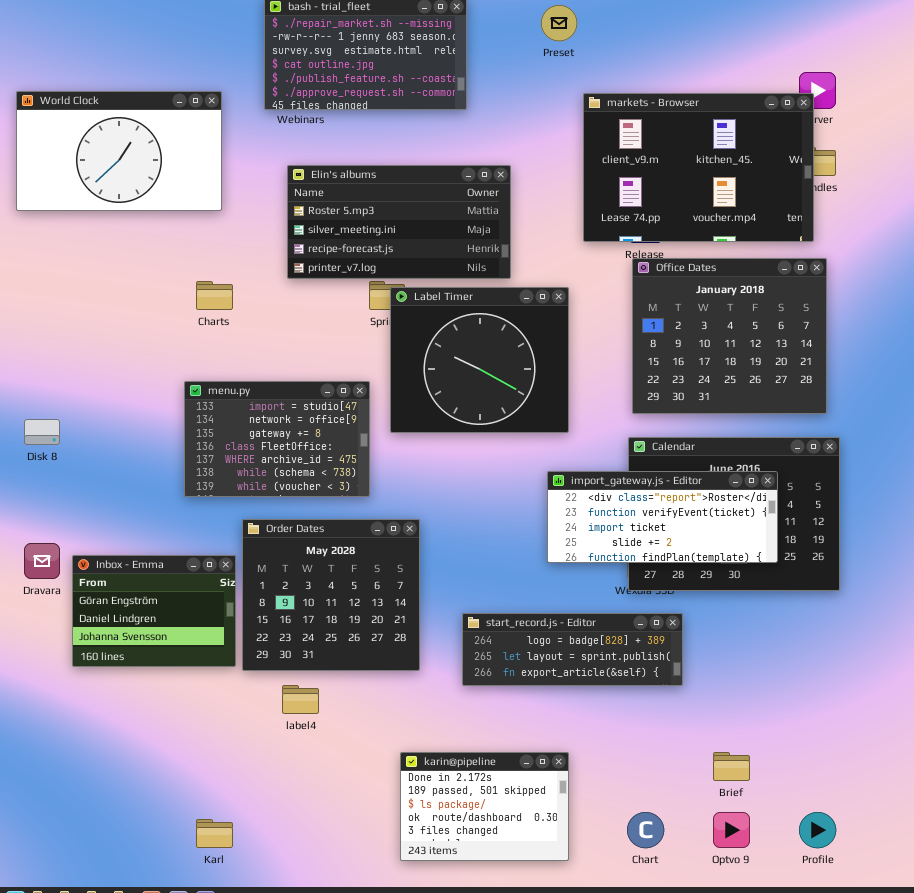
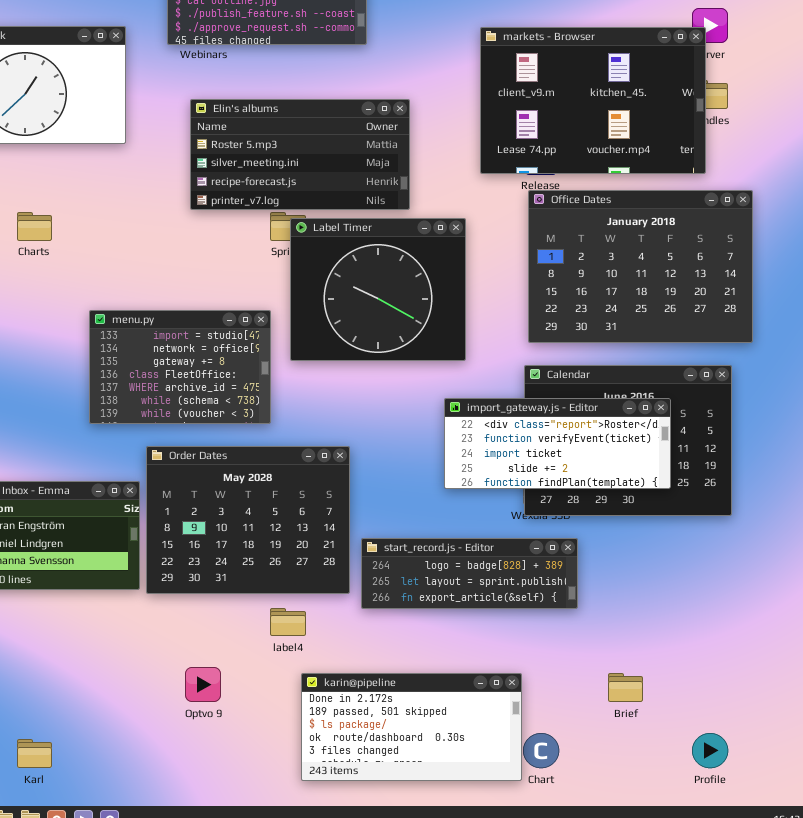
Office Dates: [632,258,827,414] -> [528,190,753,343], resized
Charts: [196,281,233,310] -> [17,212,52,241], moved
Order Dates: [242,519,420,671] -> [146,446,350,594], resized
label4: [282,685,319,714] -> [270,608,306,636], moved
karin@pipeline: [400,752,569,861] -> [301,673,522,781], resized
Optvo 9: [713,812,750,848] -> [185,667,221,702], moved
Karl: [196,819,233,848] -> [17,739,52,768], moved

